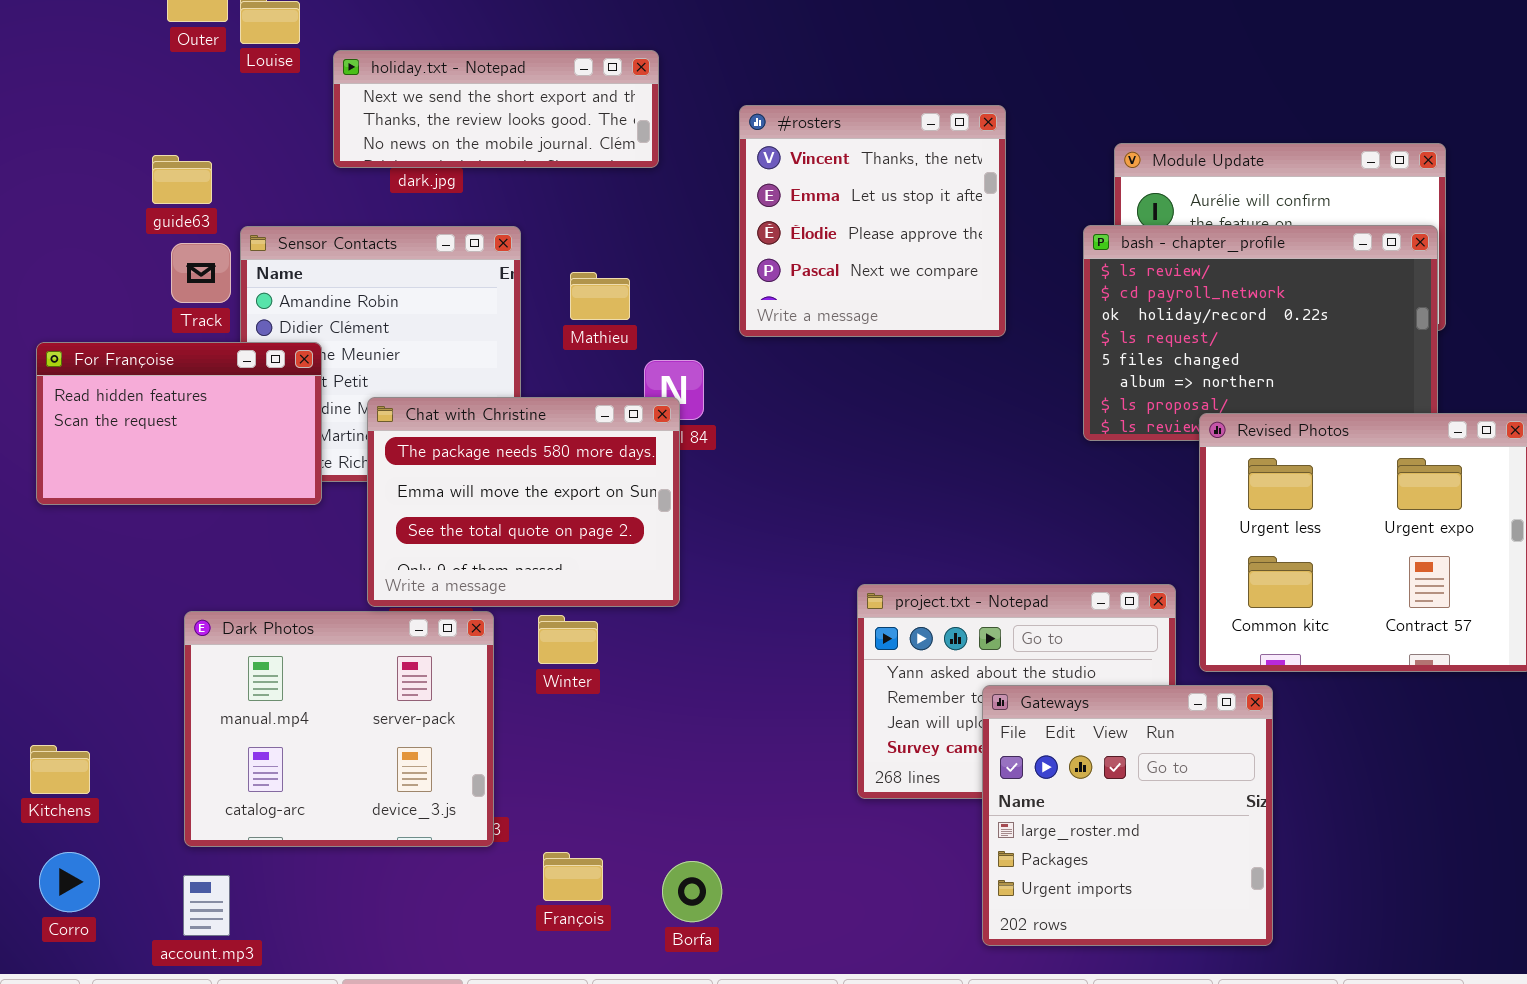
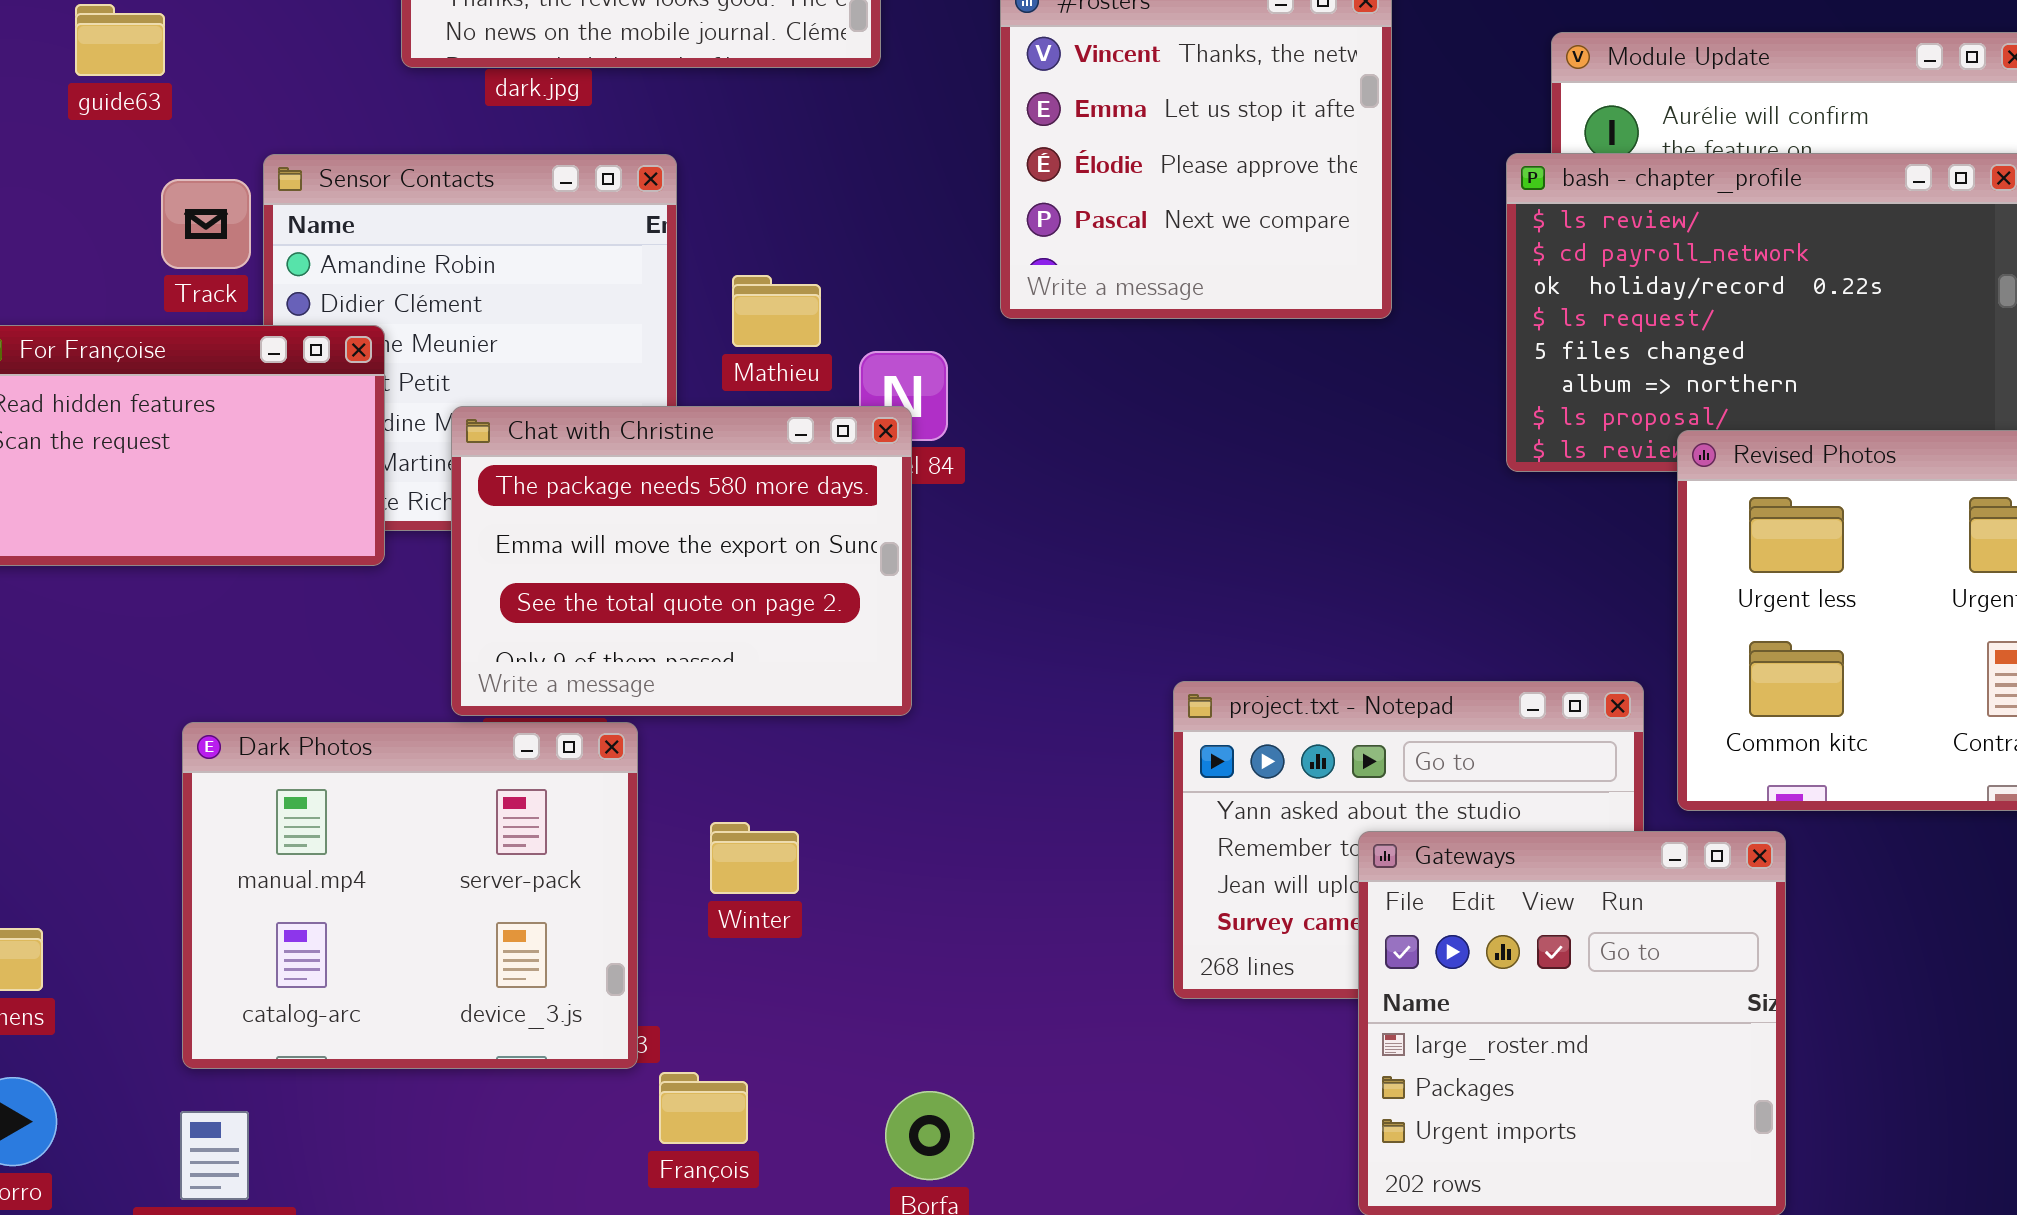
guide63: [152,155,212,204] -> [75,4,165,76], moved
Mathieu: [570,272,630,320] -> [732,275,821,347], moved
Winter: [538,615,598,664] -> [710,822,799,894], moved
François: [543,852,603,901] -> [659,1072,748,1144], moved

